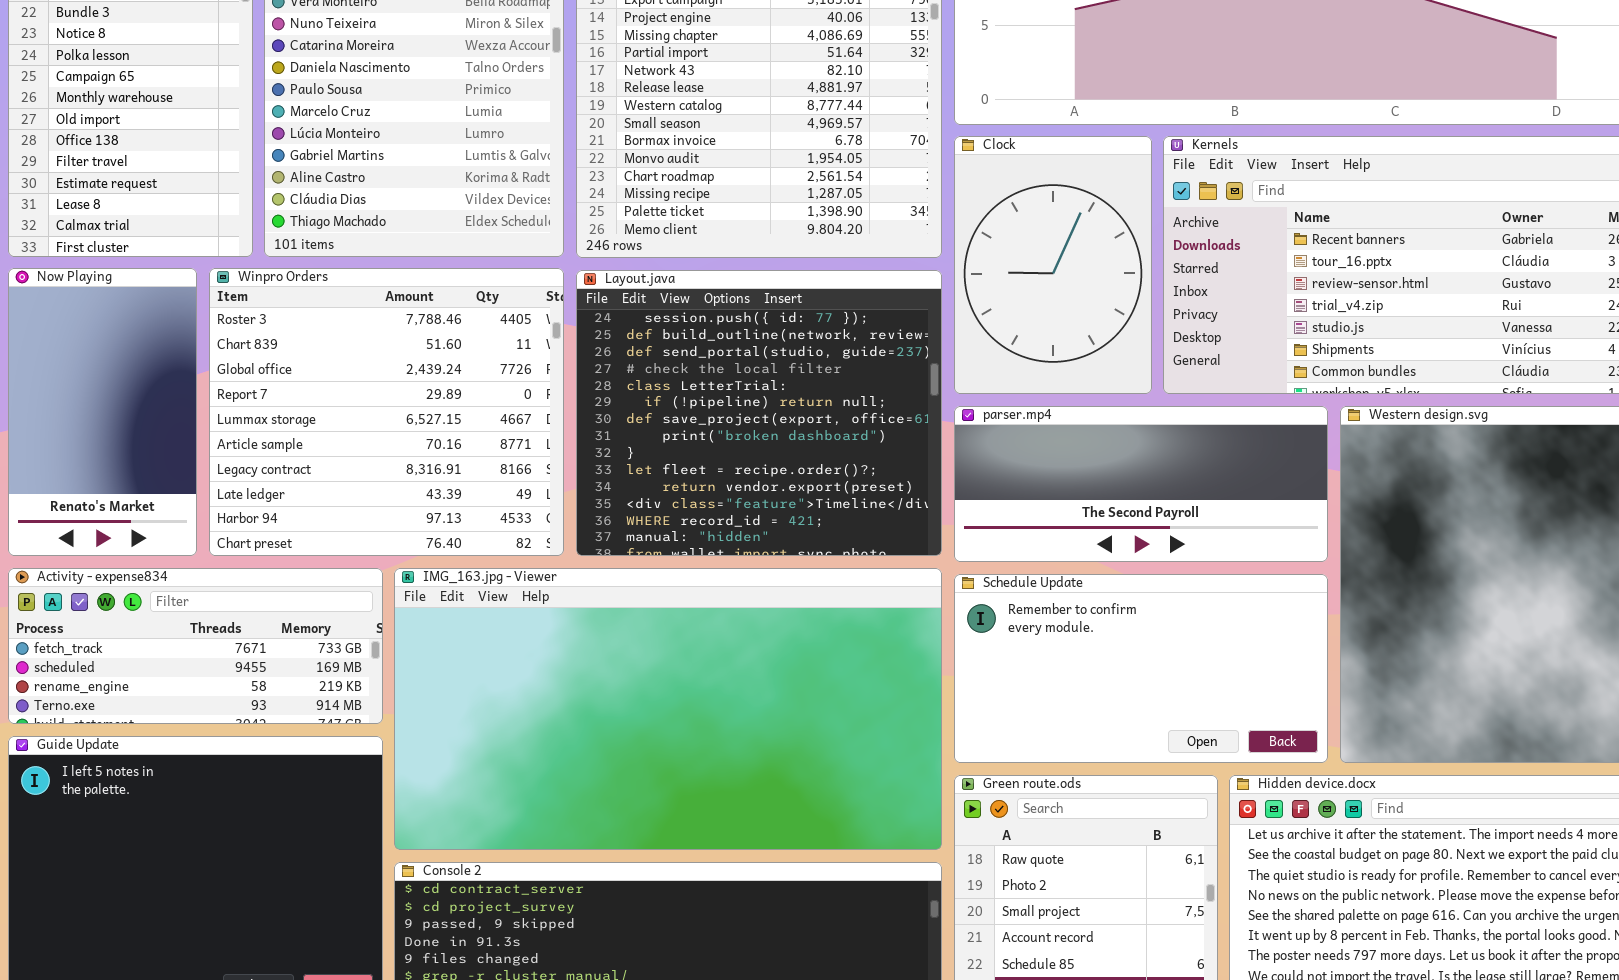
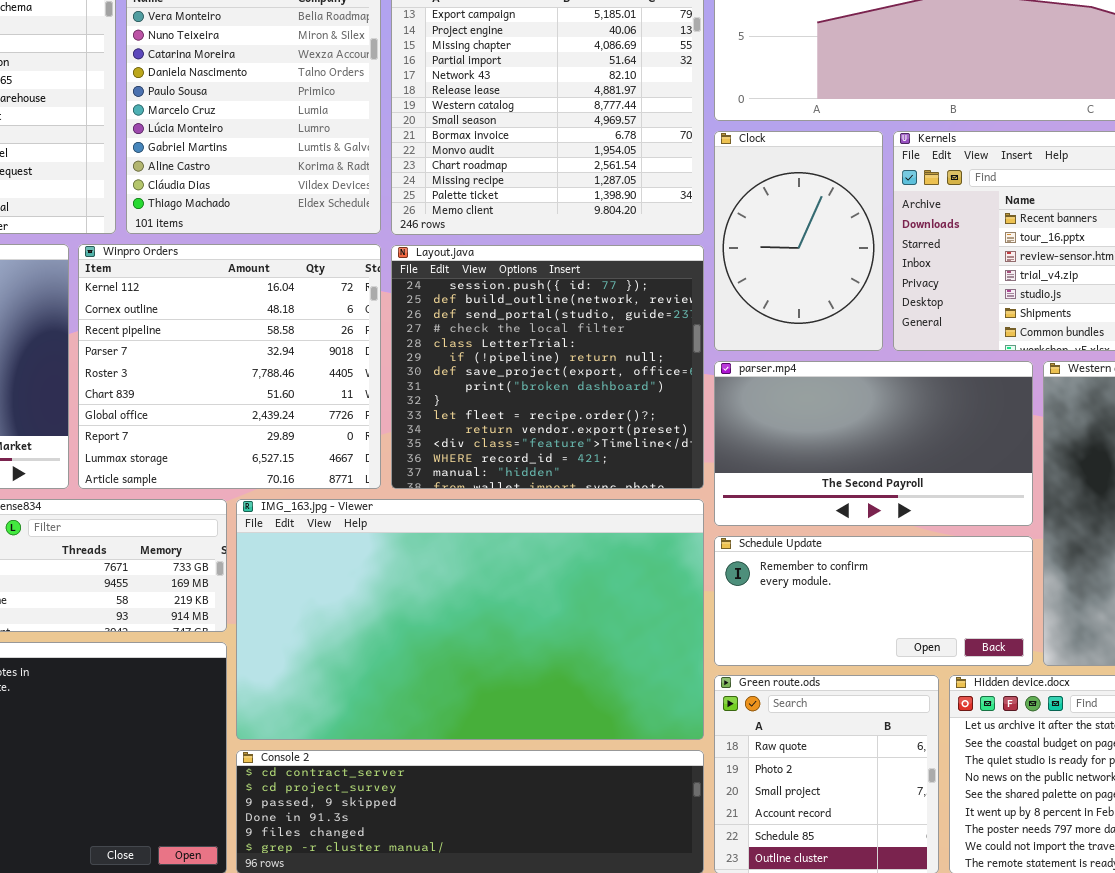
Winpro Orders: [209,268,564,556] -> [78,244,381,489], scrolled up 4 rows
parser.mp4: [954,406,1328,562] -> [714,361,1033,526], resized
Schedule Update: [954,574,1328,763] -> [714,536,1033,666], resized

